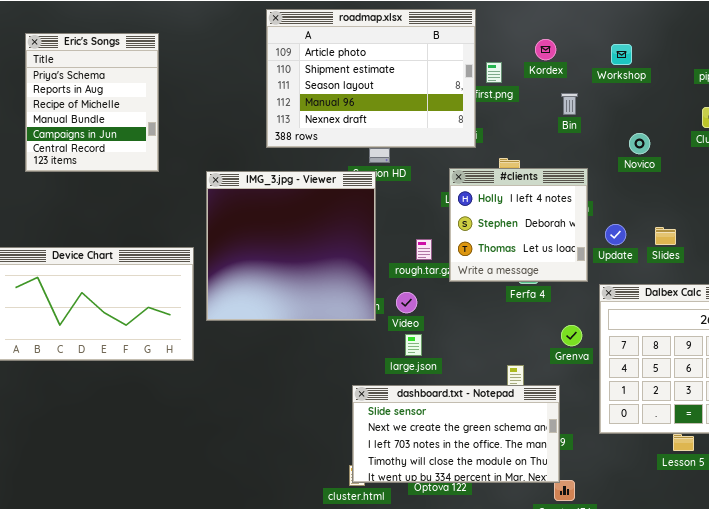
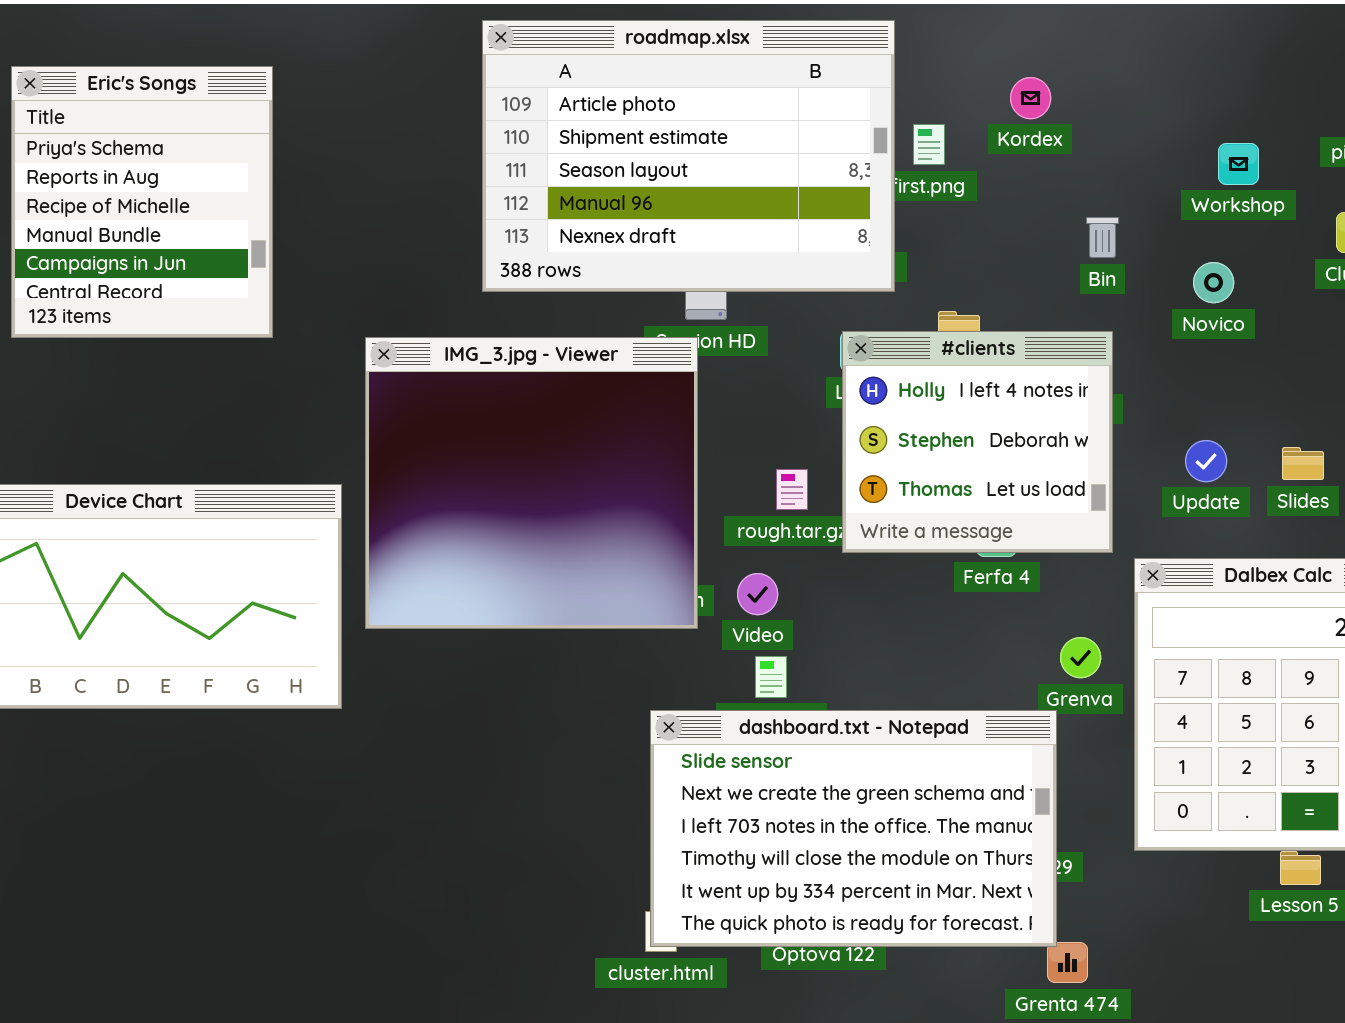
Workshop: [611,44,632,65] -> [1218,143,1259,185], moved
Bin: [561,93,578,115] -> [1086,217,1119,258], moved
Update: [605,224,626,245] -> [1185,440,1227,482], moved
Slides: [655,227,676,245] -> [1282,447,1324,480], moved
dashboard.txt - Notepad: [352,385,560,483] -> [650,710,1057,947], resized

